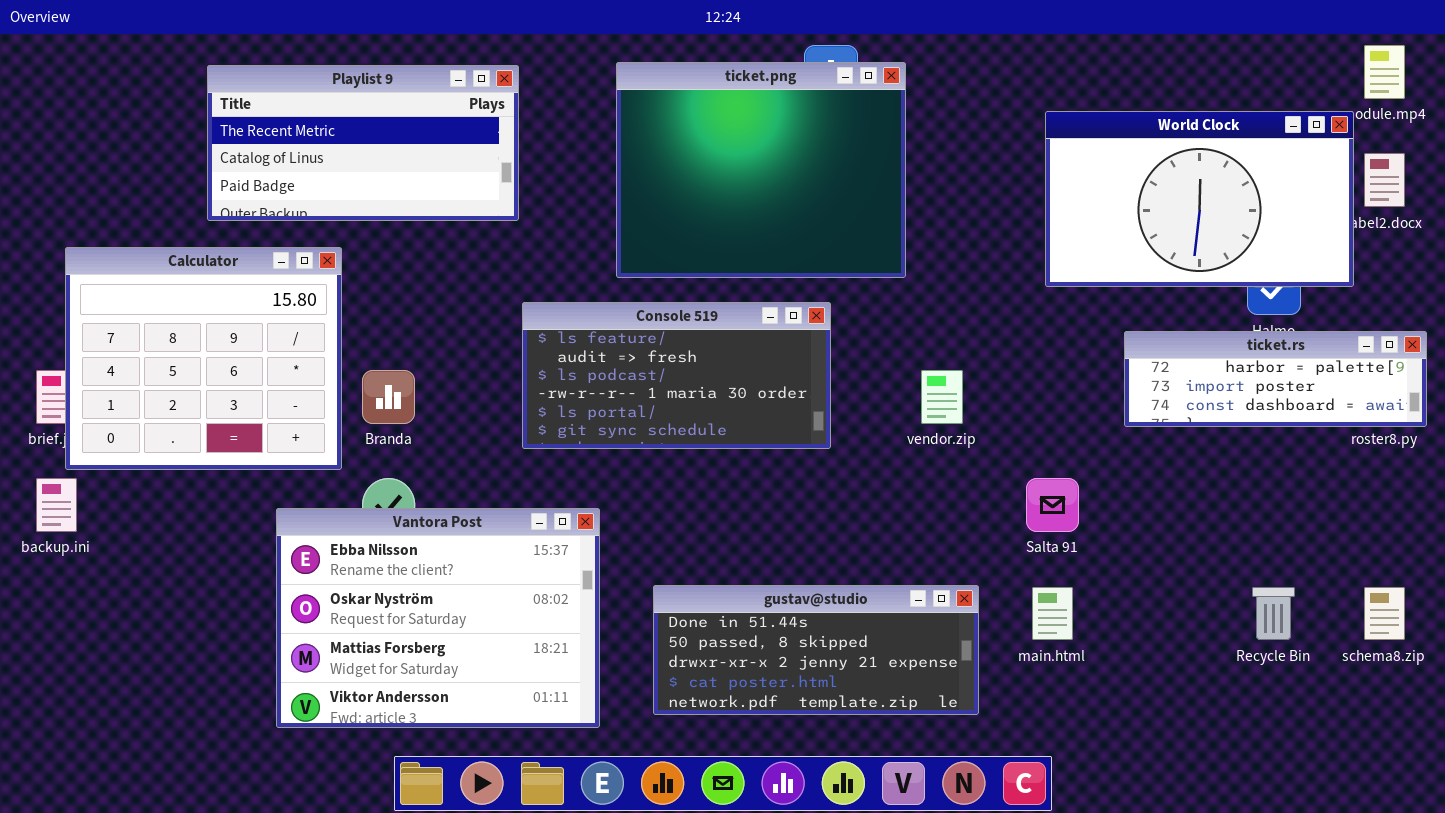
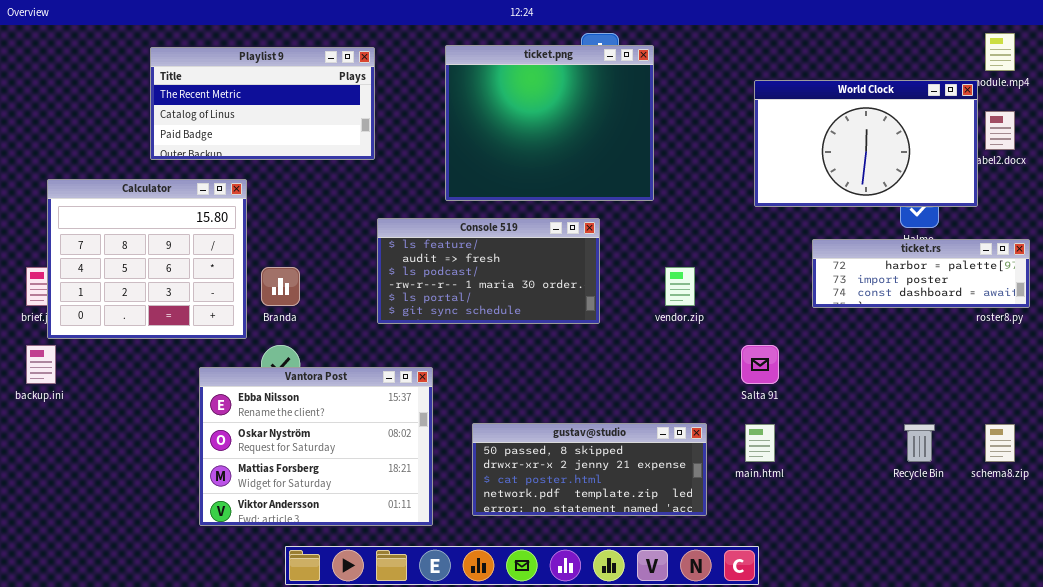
gustav@studio: [653,585,979,715] -> [472,423,707,516], scrolled down 1 row

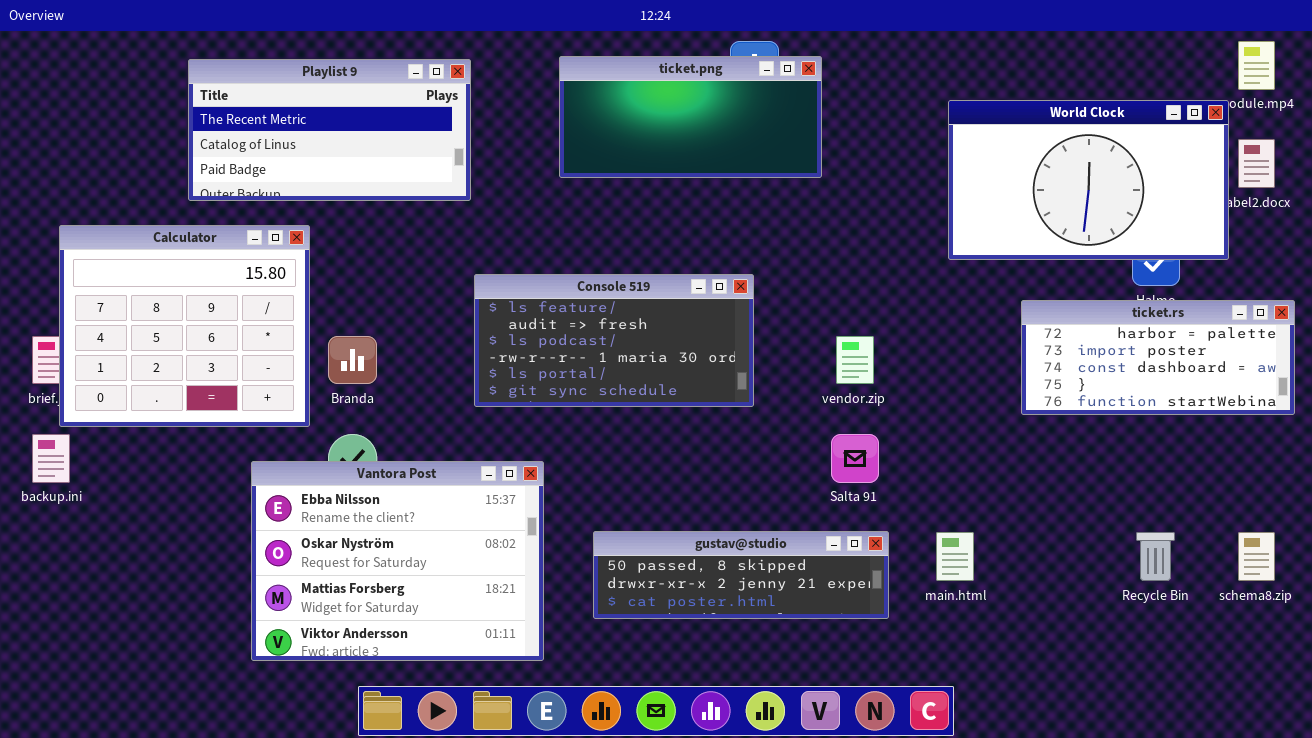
ticket.png: [445,45,654,201] -> [559,56,822,178], resized
ticket.rs: [812,239,1030,308] -> [1021,300,1295,415], resized
Salta 91: [741,345,779,384] -> [831,434,879,483], moved
gustav@studio: [472,423,707,516] -> [593,531,889,619], resized

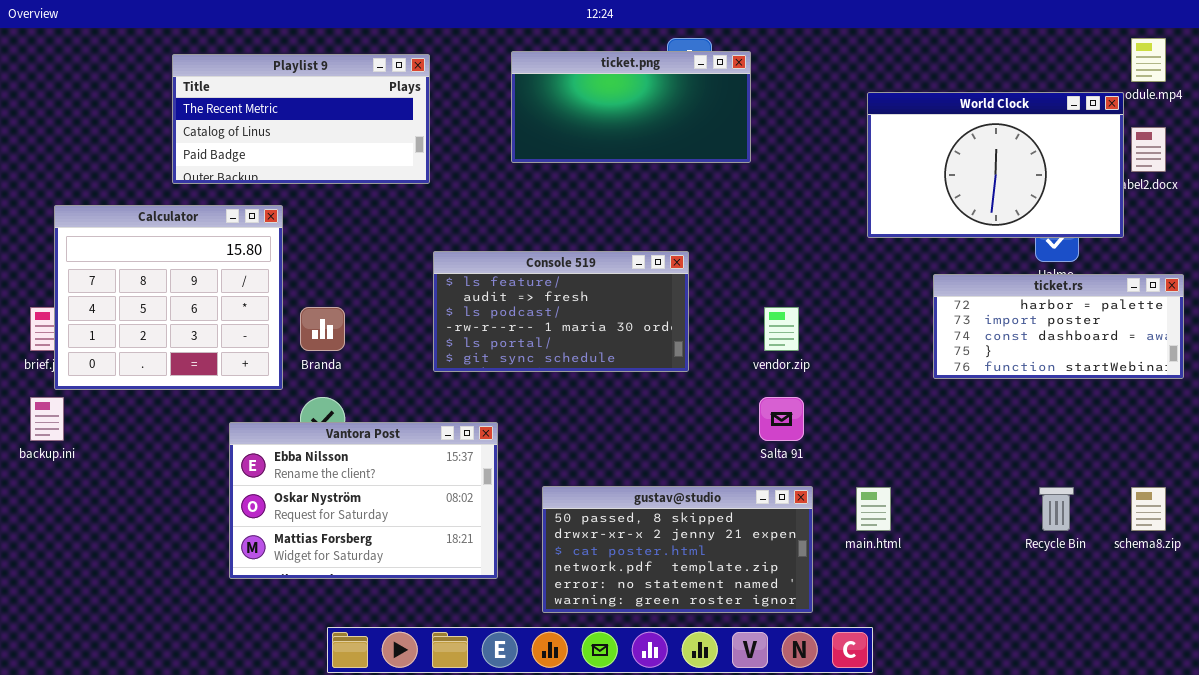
Vantora Post: [251,461,544,661] -> [229,422,498,579], resized
gustav@studio: [593,531,889,619] -> [542,486,813,613], resized

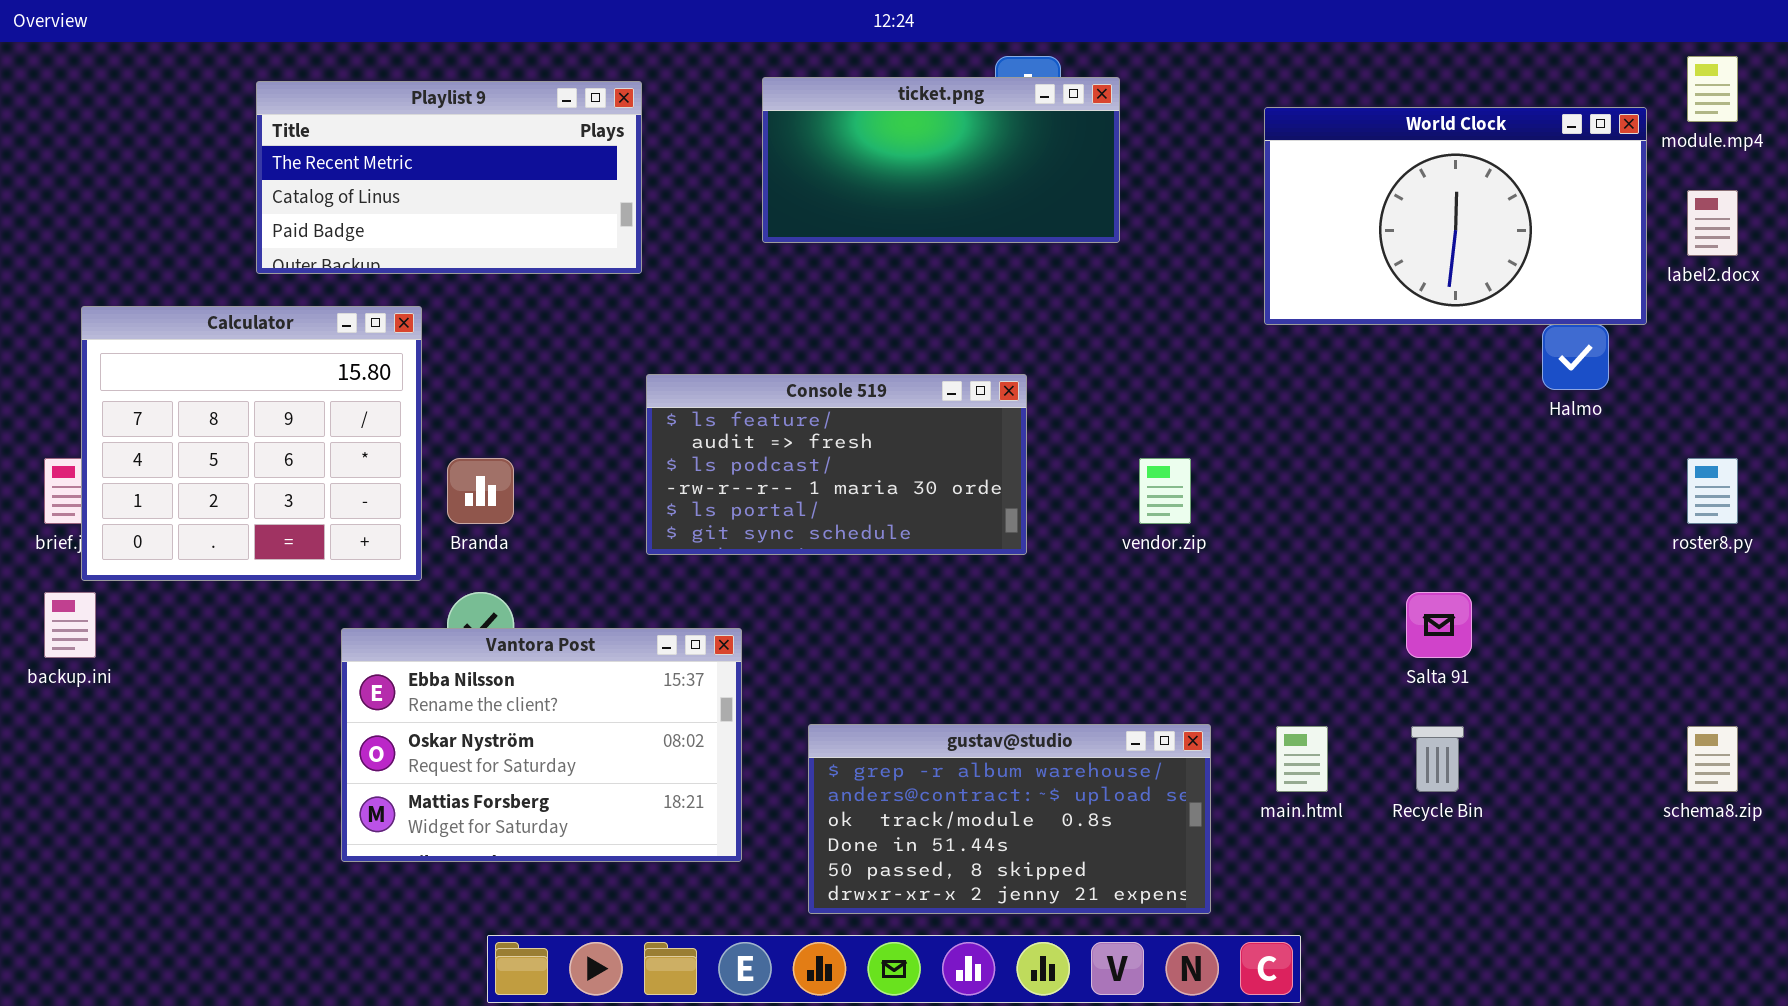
World Clock: [867,92,1124,238] -> [1264,107,1647,325], moved
ticket.rs: [933,274,1184,379] -> none, closed
Salta 91: [759,397,804,441] -> [1406,592,1472,658], moved
gustav@studio: [542,486,813,613] -> [808,724,1211,914], scrolled up 4 rows
Recycle Bin: [1039,487,1074,531] -> [1411,726,1464,792], moved

